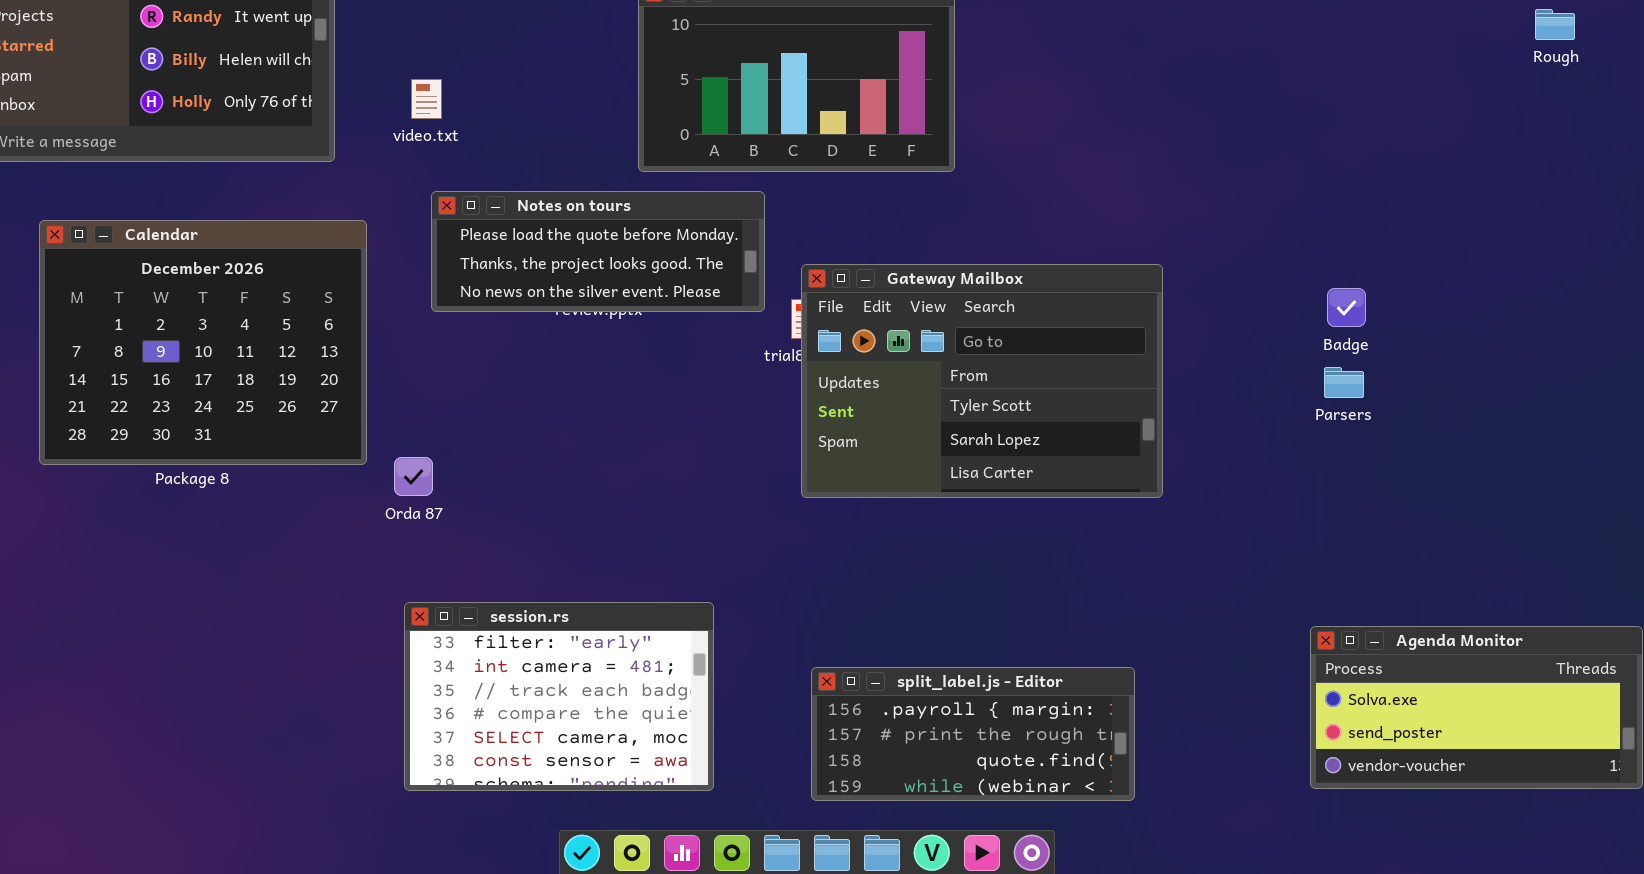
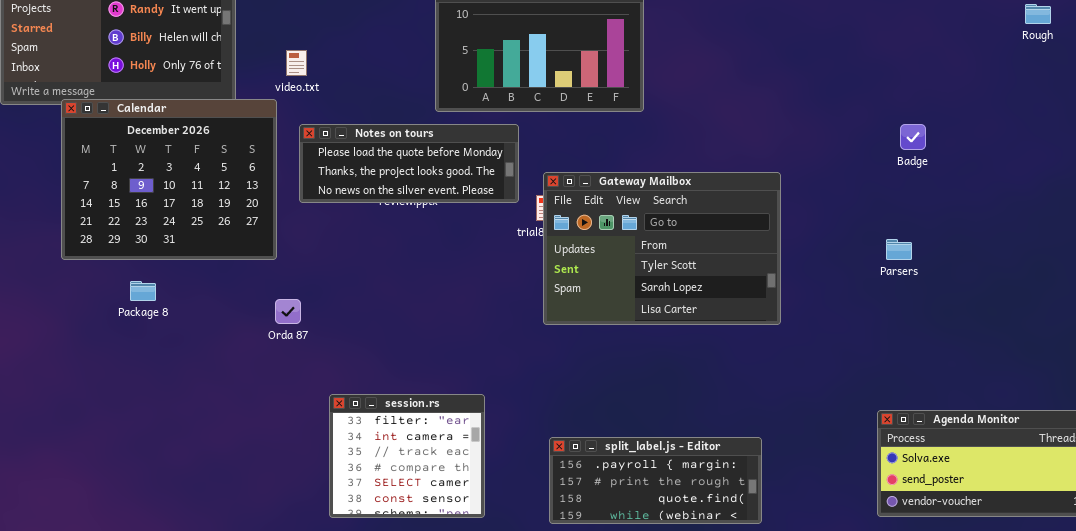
Calendar: [39,220,367,465] -> [61,99,277,260], moved
Badge: [1327,288,1366,327] -> [900,124,926,150], moved
session.rs: [404,602,714,791] -> [329,394,485,518], resized

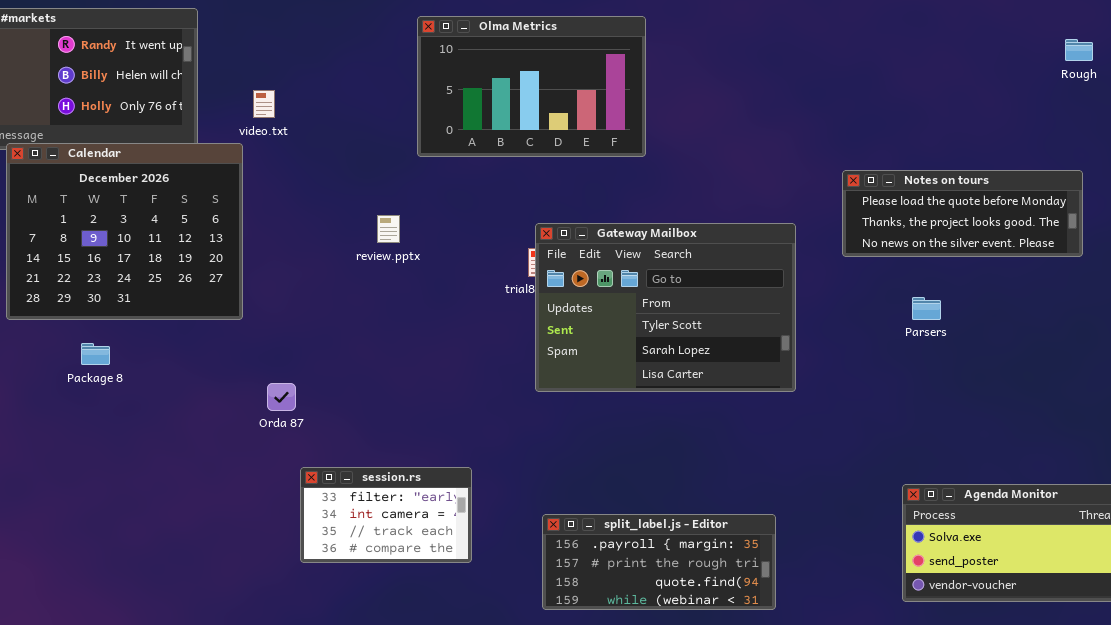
Notes on tours: [299,124,519,203] -> [842,170,1083,257], moved
Orda 87: [275,299,301,324] -> [267,383,296,411], moved
session.rs: [329,394,485,518] -> [300,467,472,563], resized

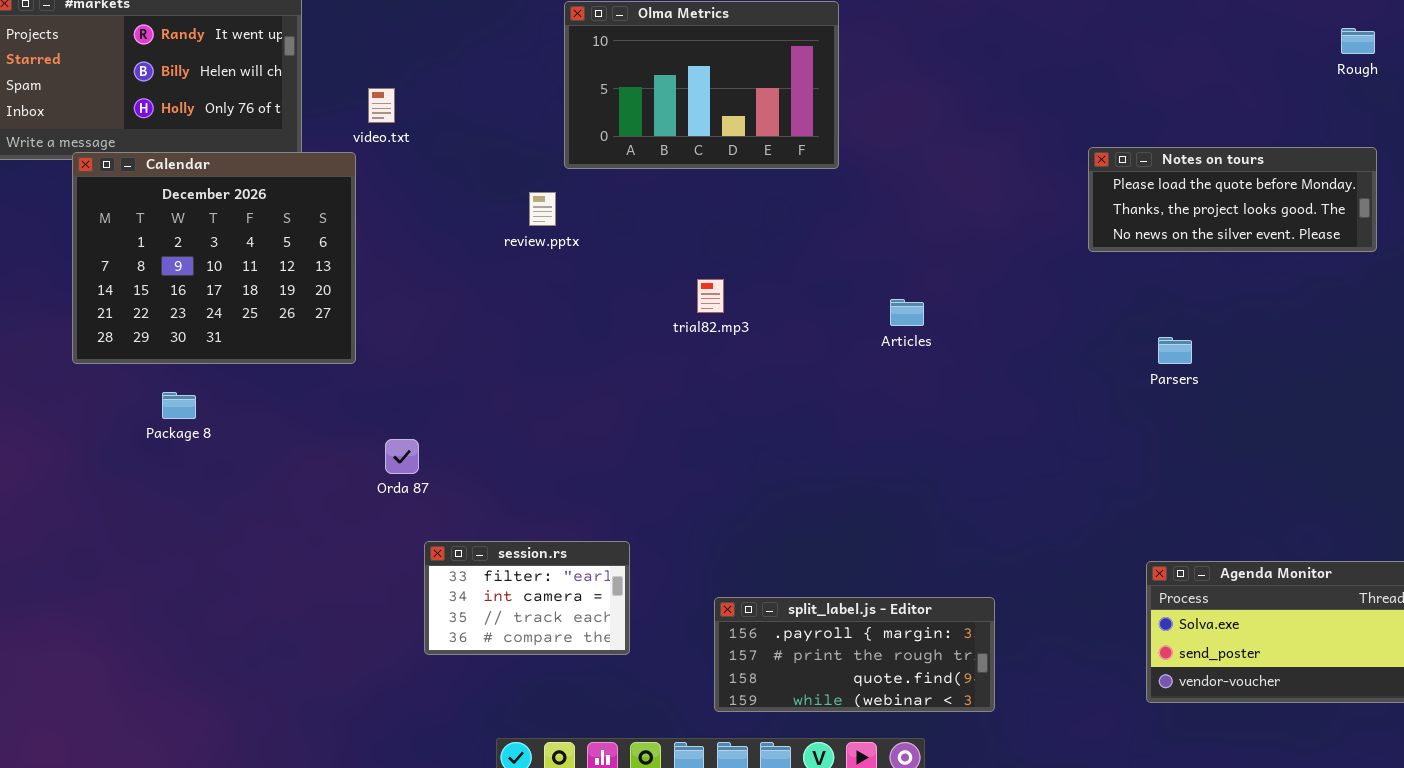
Notes on tours: [842,170,1083,257] -> [1088,147,1377,252], moved
review.pptx: [377,215,400,243] -> [529,192,556,226], moved
Gateway Mailbox: [535,223,796,392] -> none, closed

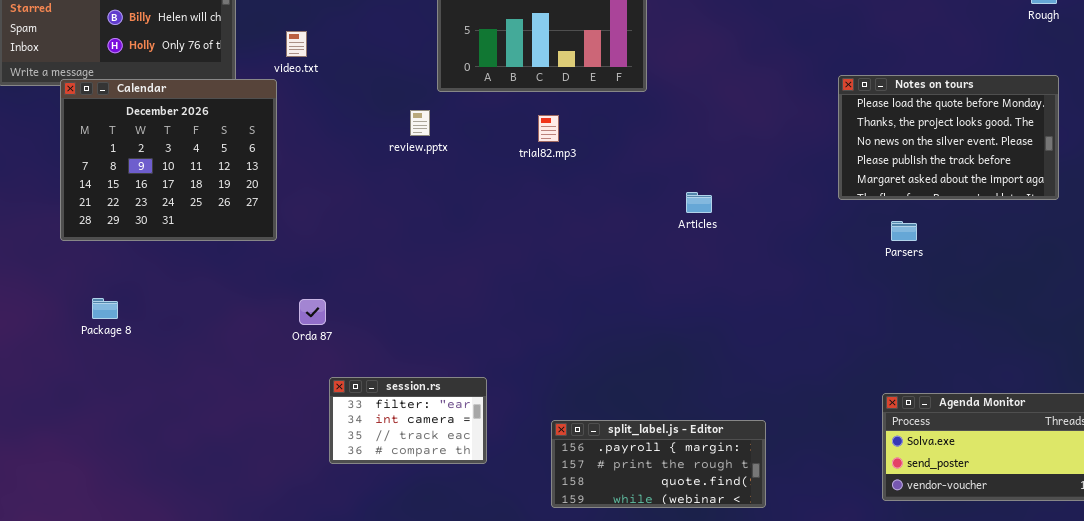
Notes on tours: [1088,147,1377,252] -> [838,75,1059,200], resized
trial82.mp3: [697,279,724,313] -> [538,115,559,142], moved
Package 8: [162,392,196,419] -> [92,298,118,319], moved

